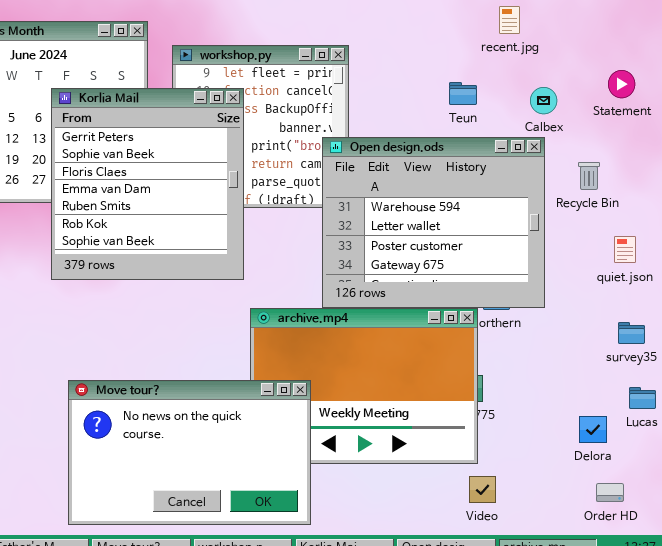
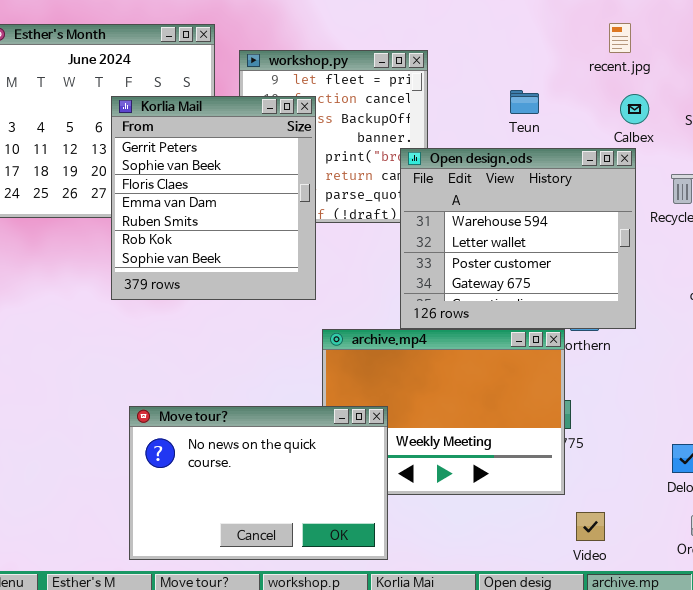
recent.jpg: [499,6,520,34] -> [609,23,631,53], moved
Teun: [449,82,477,105] -> [510,90,539,114], moved
Video: [469,476,496,503] -> [576,512,605,541], moved

